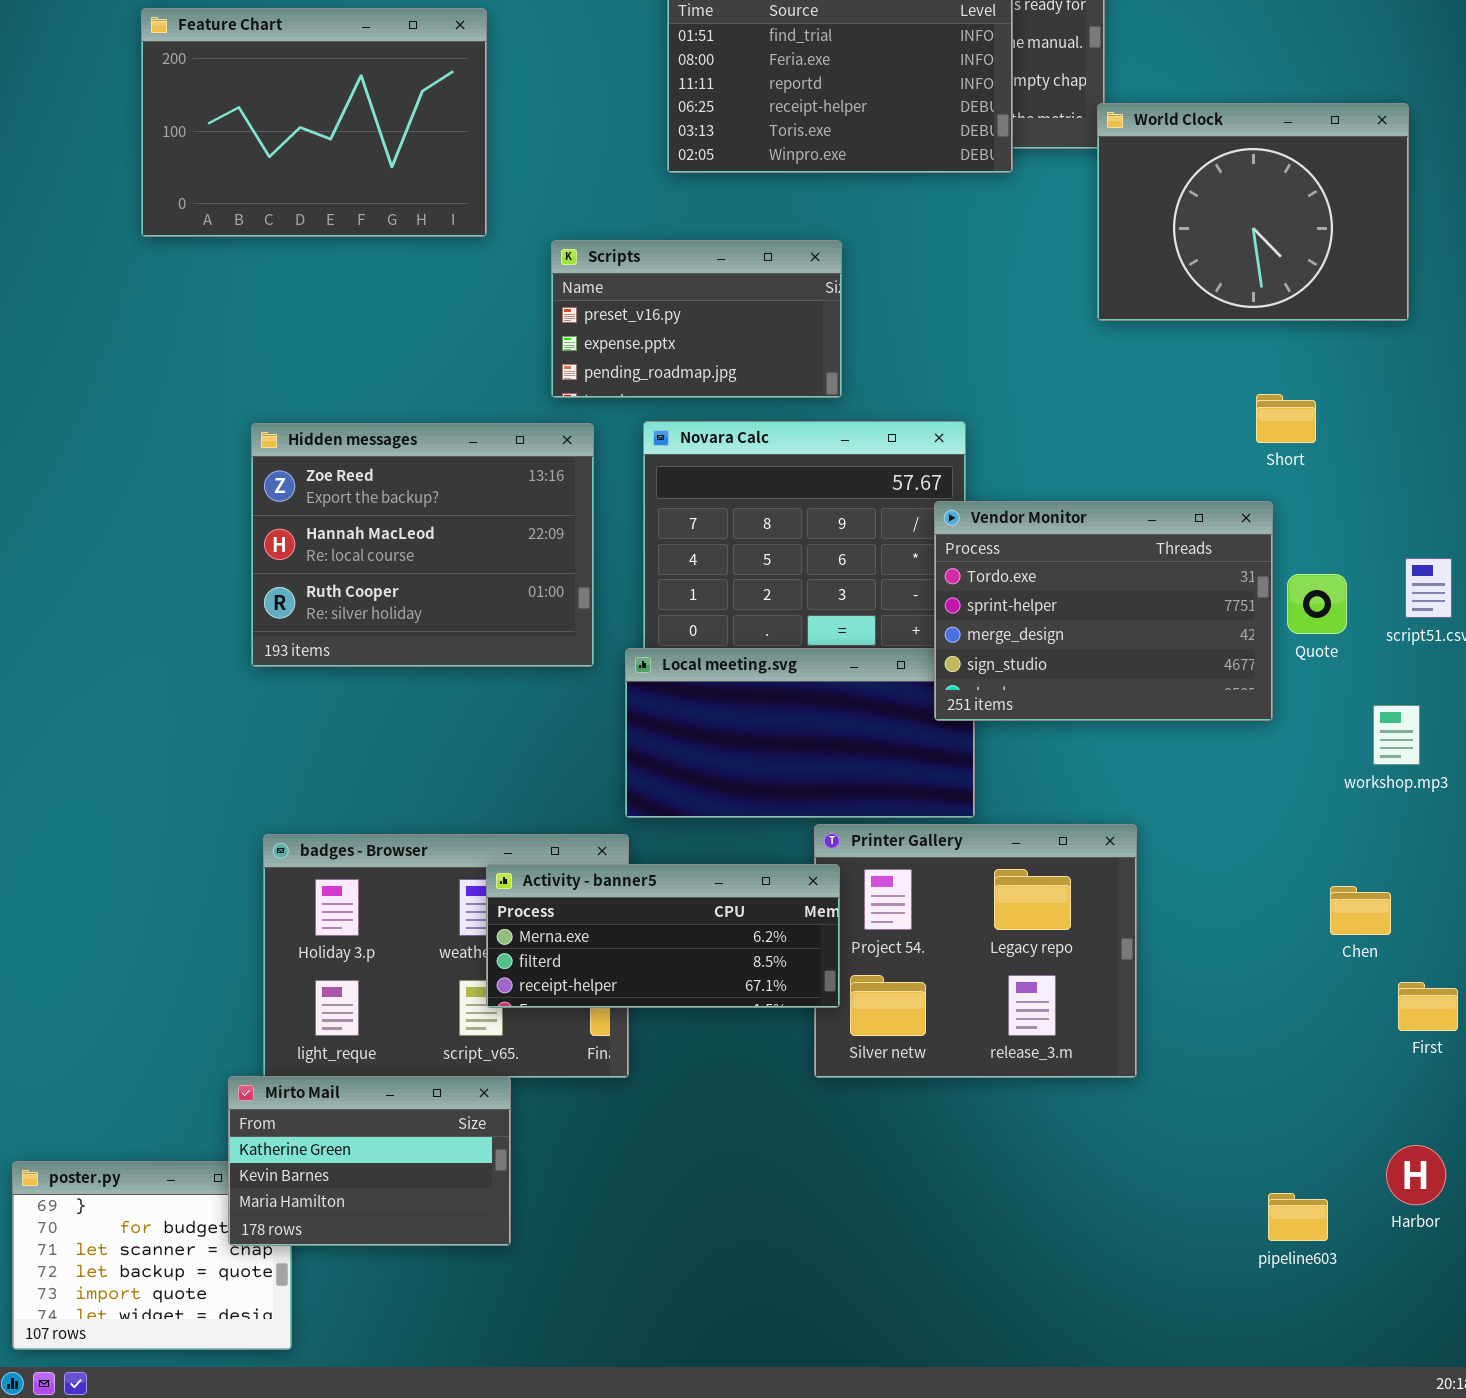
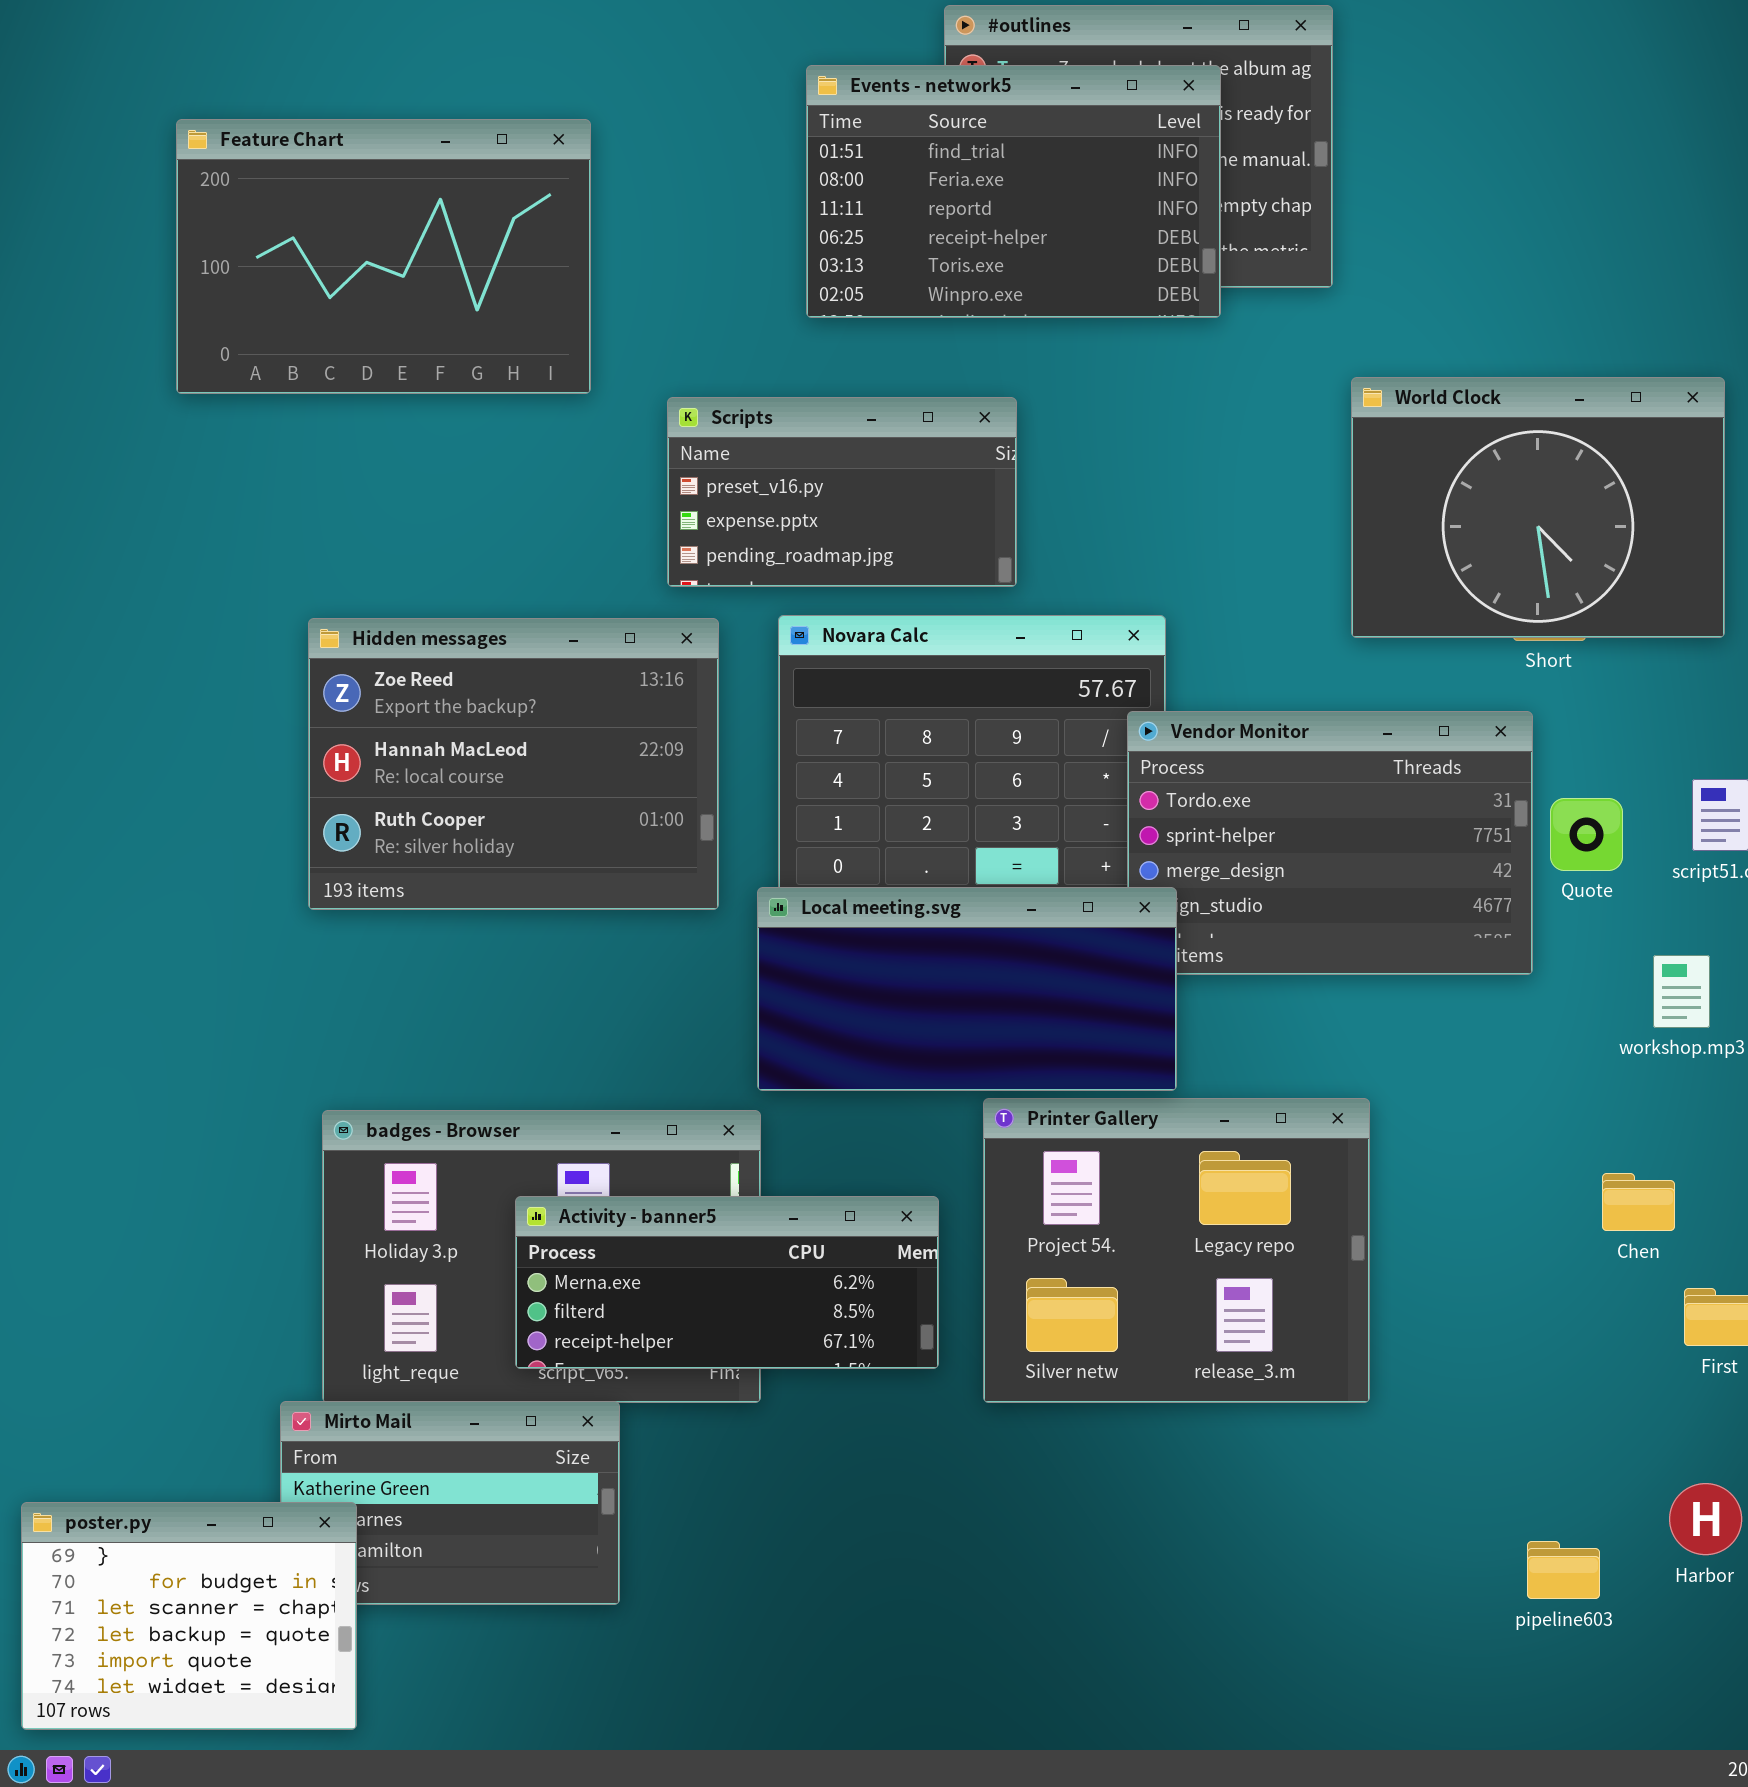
World Clock: [1097,103,1409,321] -> [1351,377,1725,638], moved
Local meeting.svg: [625,648,975,818] -> [757,887,1177,1091], raised
Activity - banner5: [486,864,840,1008] -> [515,1196,939,1369], moved
poster.py: [12,1161,292,1350] -> [21,1502,357,1730], raised

